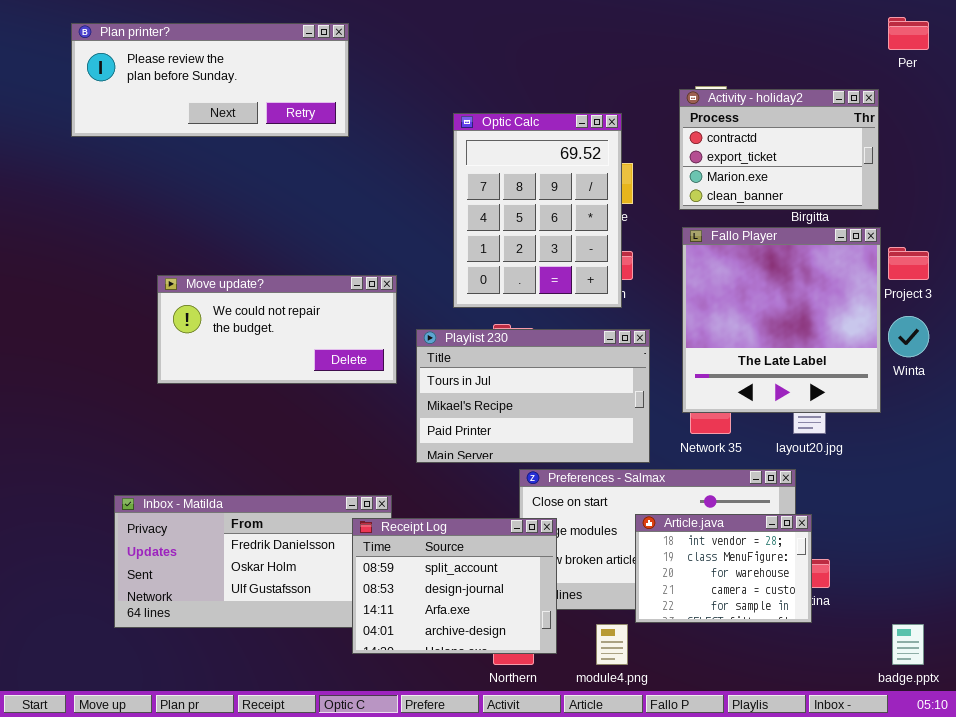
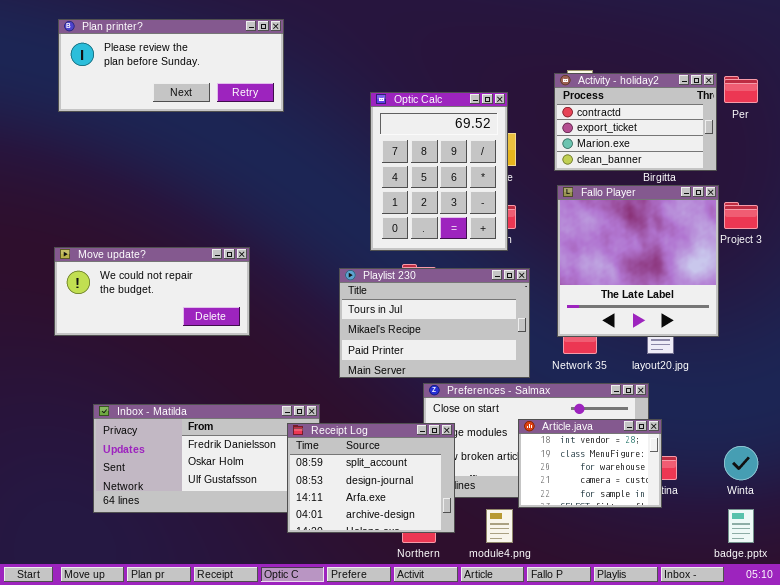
Per: [888,17,929,50] -> [724,76,758,103], moved
Move update?: [157,275,397,384] -> [54,247,250,336], moved
Winta: [888,316,929,357] -> [724,446,758,480], moved

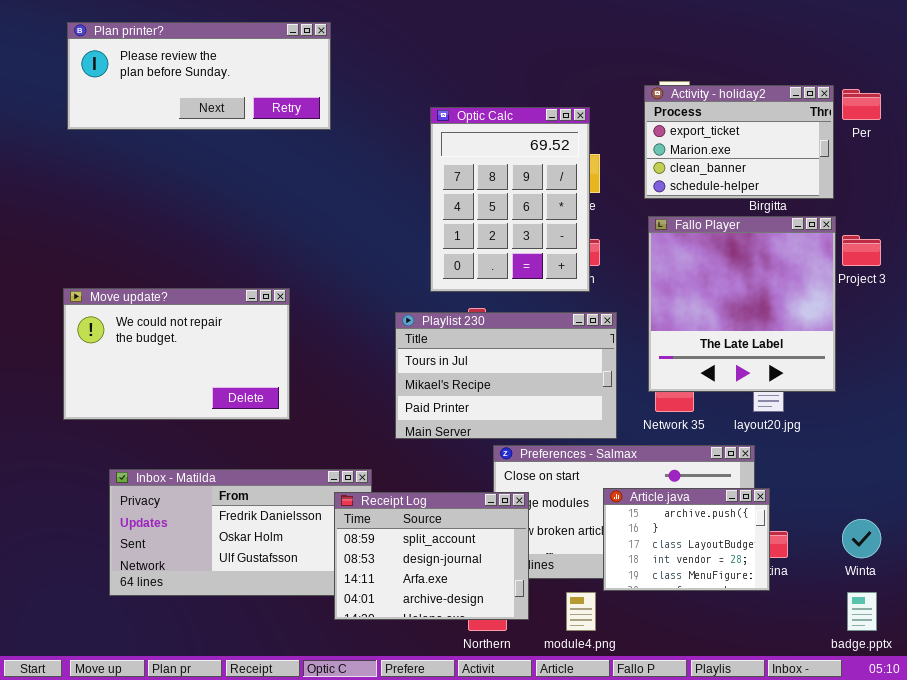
Activity - holiday2: [554,73,717,171] -> [644,85,834,199], scrolled down 1 row
Move update?: [54,247,250,336] -> [63,288,290,420], resized
Article.java: [518,419,662,508] -> [603,488,770,591], scrolled up 3 rows

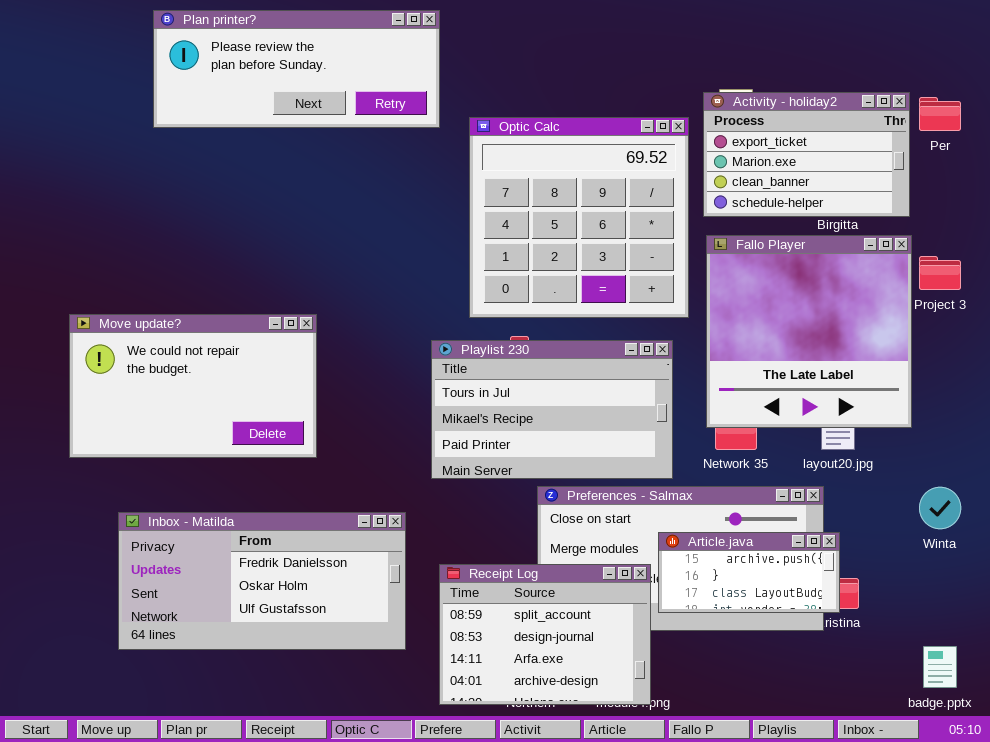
Plan printer?: [67,22,331,130] -> [153,10,440,128], moved
Optic Calc: [430,107,590,292] -> [469,117,689,318], resized
Article.java: [603,488,770,591] -> [658,532,840,613], resized
Receipt Log: [334,492,529,620] -> [439,564,651,705], moved
Winta: [842,519,881,558] -> [919,487,961,529], moved

